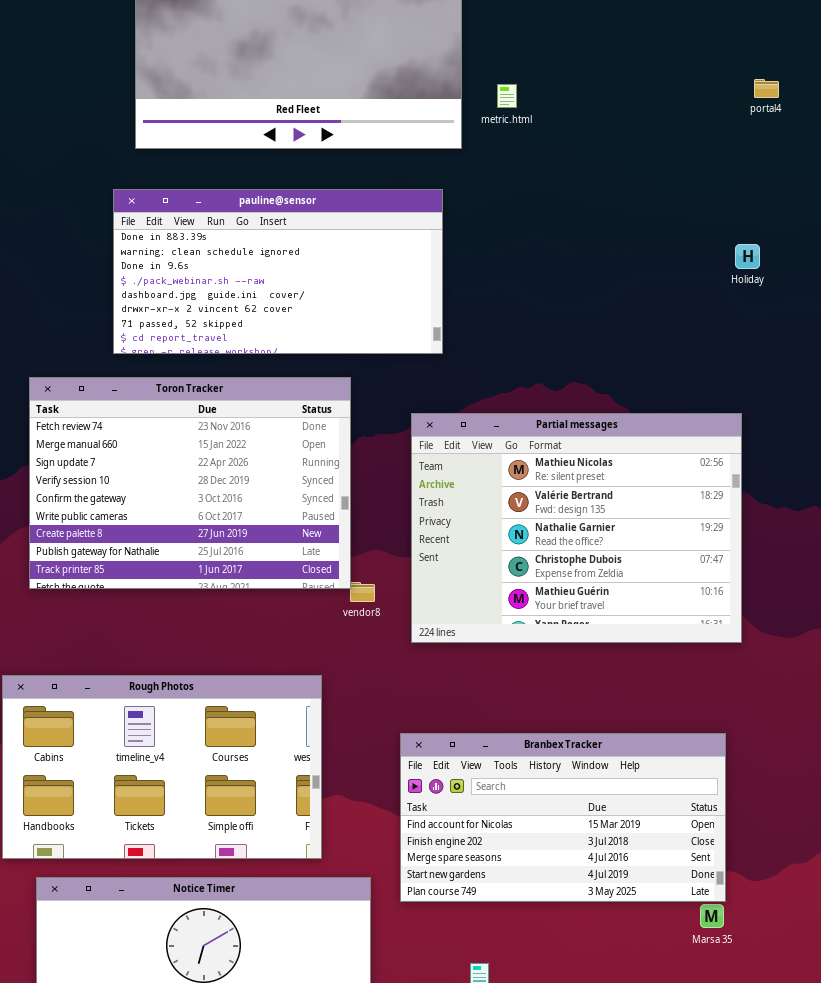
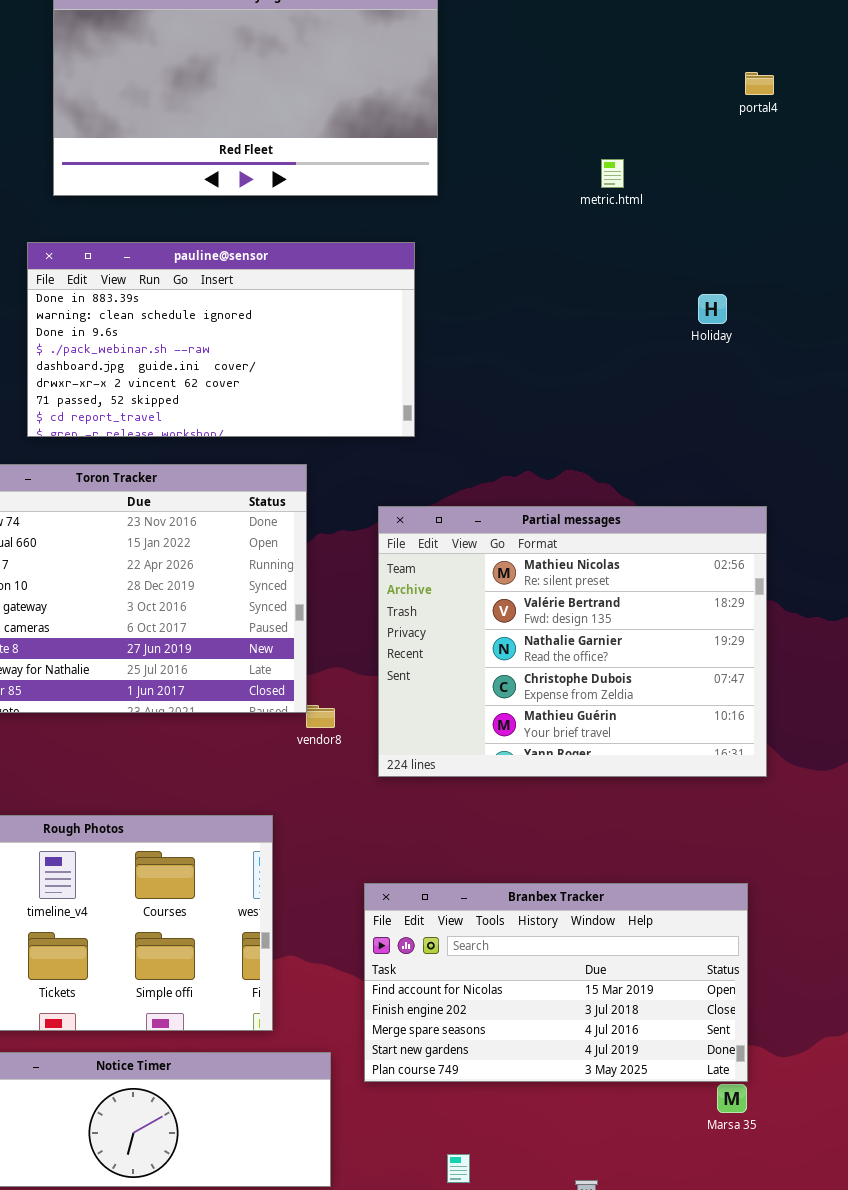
portal4: [754,79,779,98] -> [745,72,774,95], moved
metric.html: [497,84,517,108] -> [601,159,624,188], moved
Holiday: [735,244,760,269] -> [698,294,727,324], moved

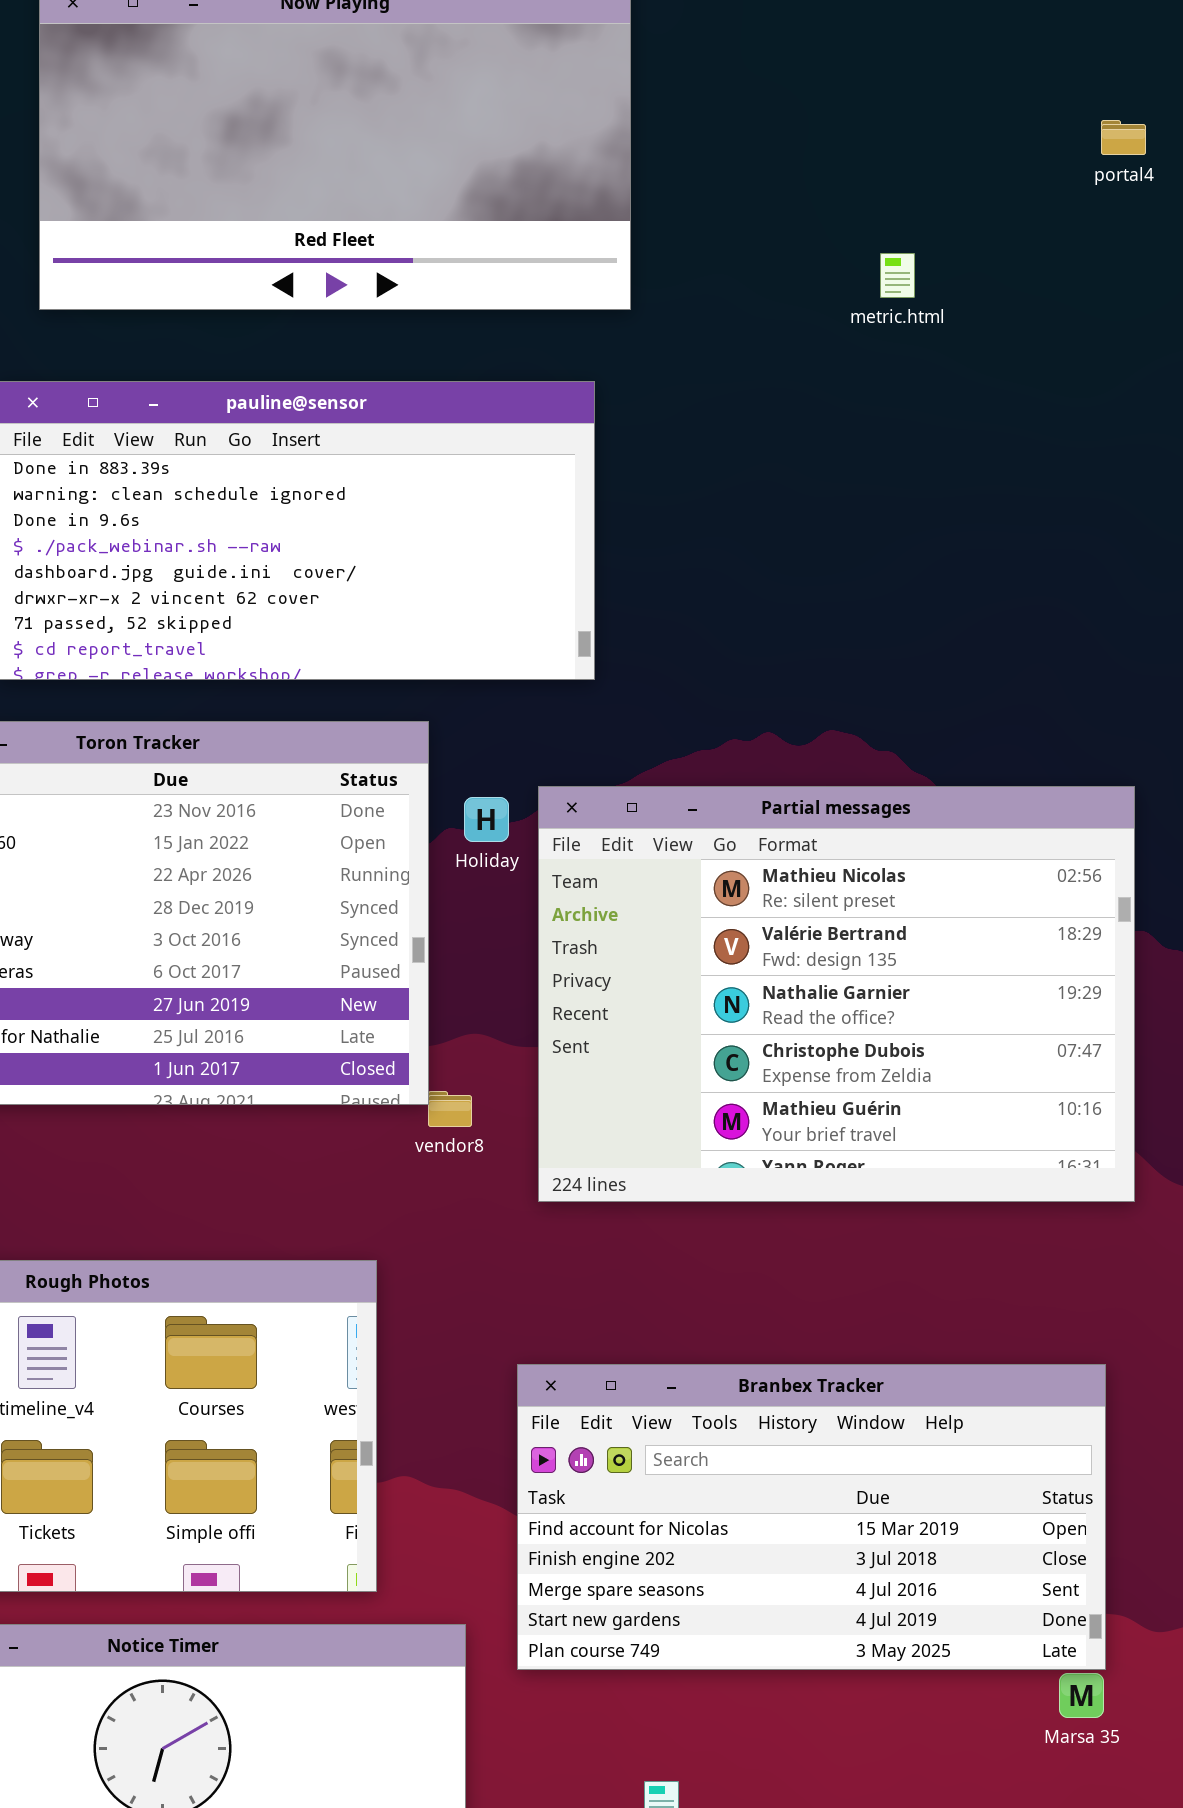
Holiday: [698,294,727,324] -> [464,797,509,842], moved

